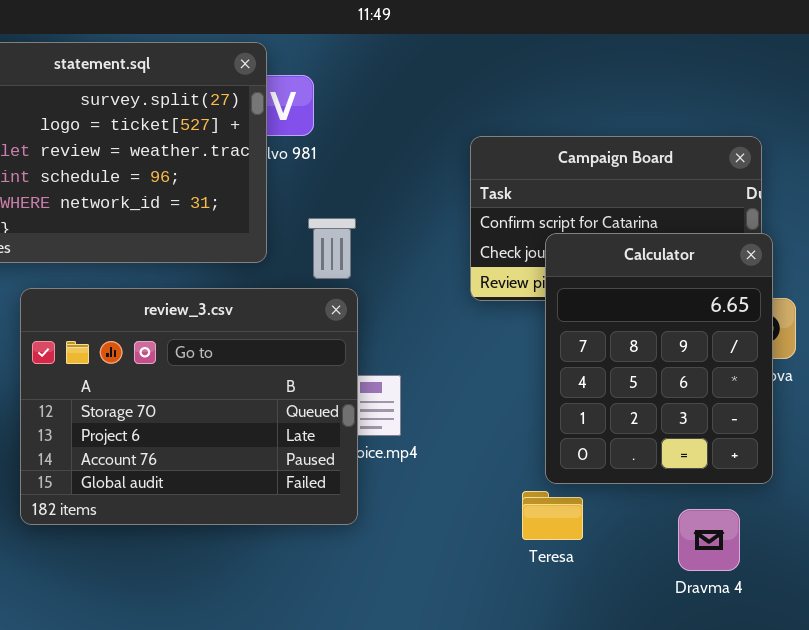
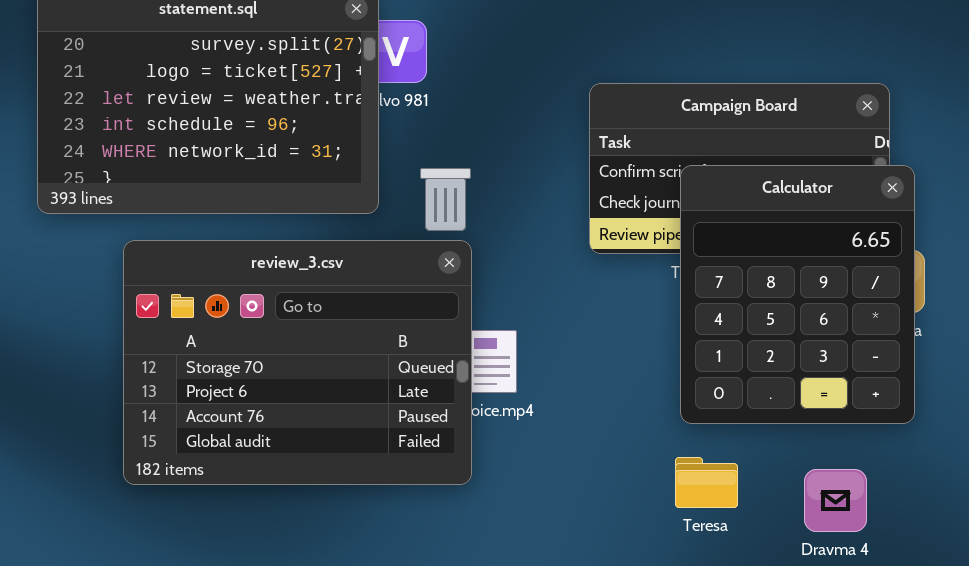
Calculator: [545,233,773,484] -> [680,165,915,424], moved
Teresa: [522,491,583,540] -> [675,457,738,508], moved

